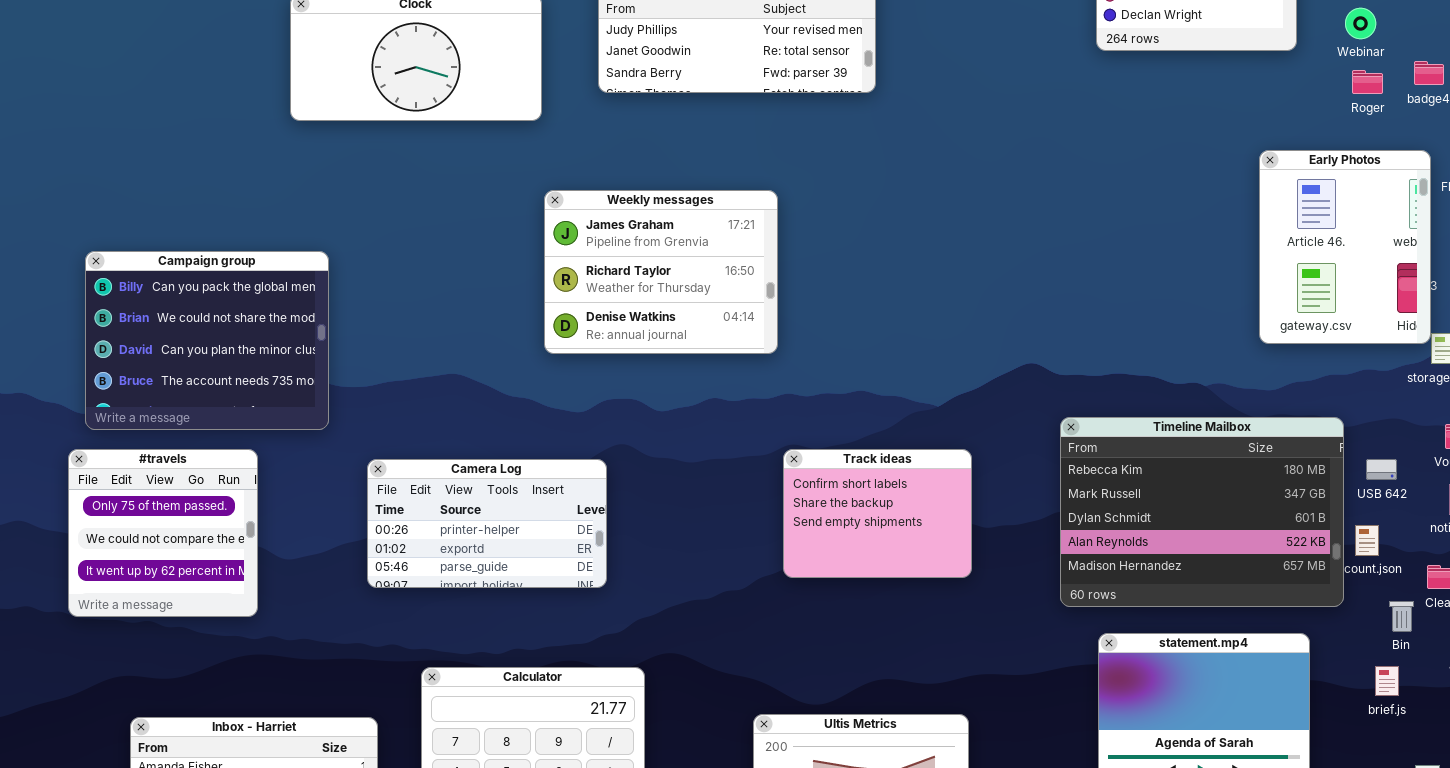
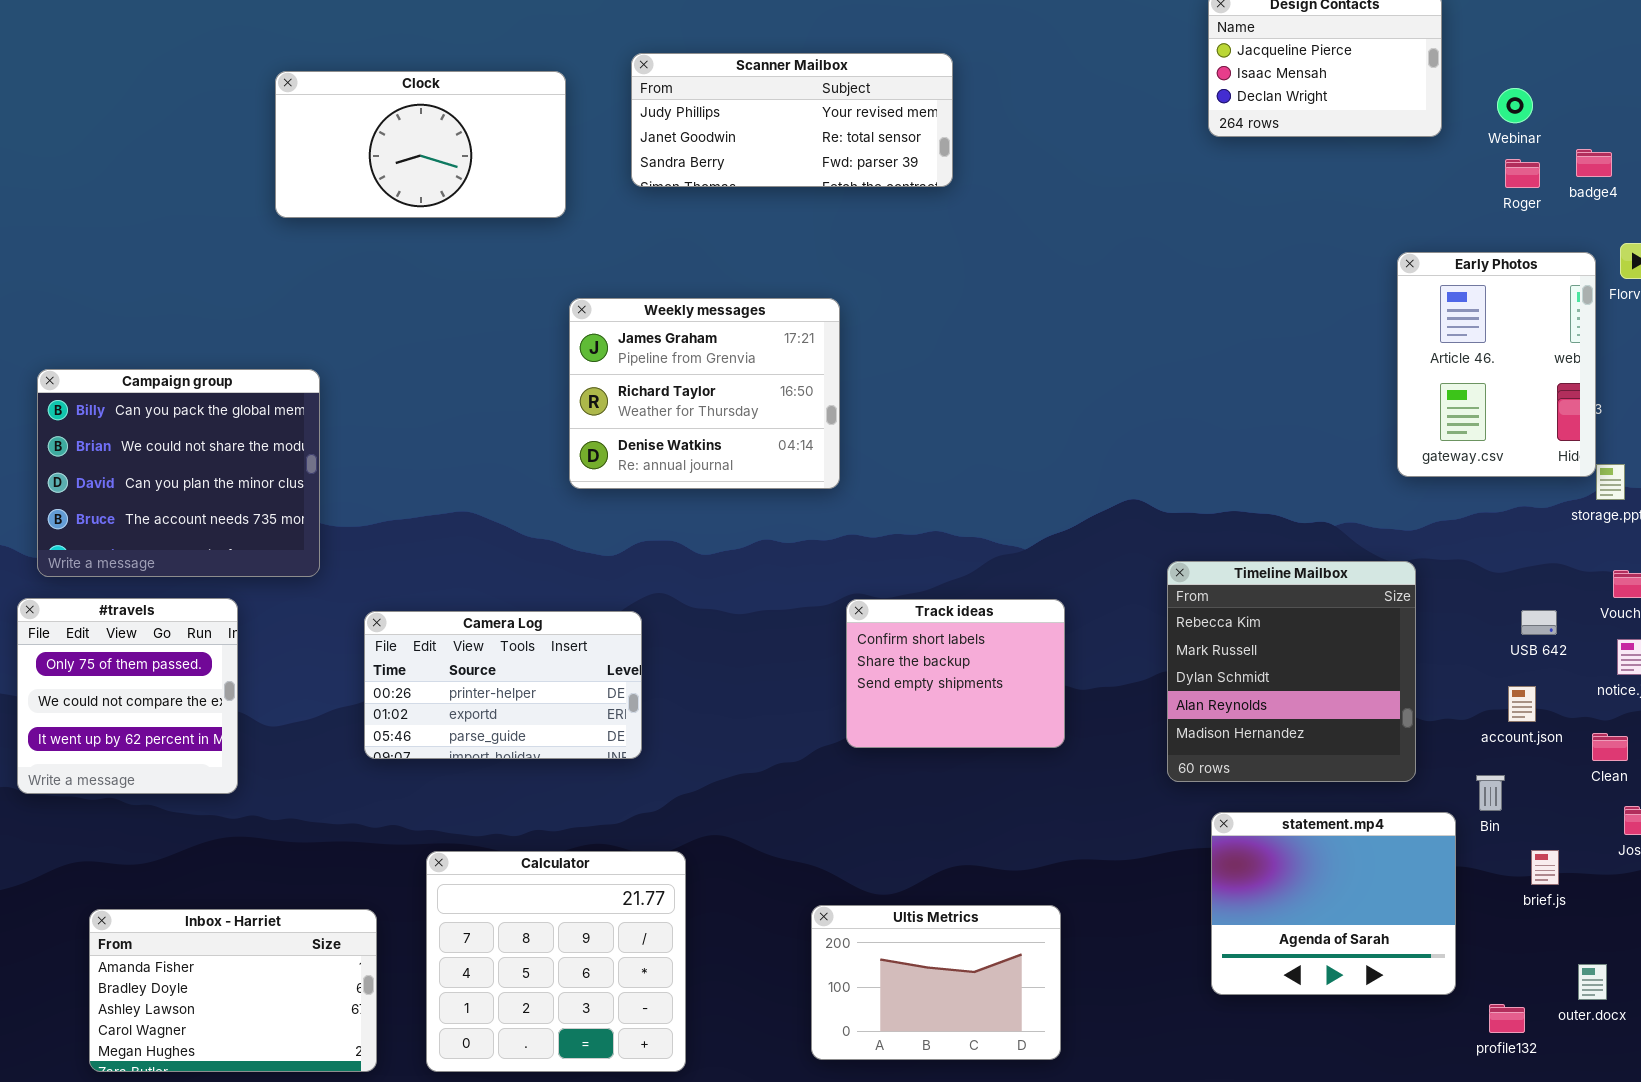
Timeline Mailbox: [1060,417,1344,607] -> [1167,561,1416,782], resized
Bin: [1389,601,1414,632] -> [1476,775,1505,811], moved

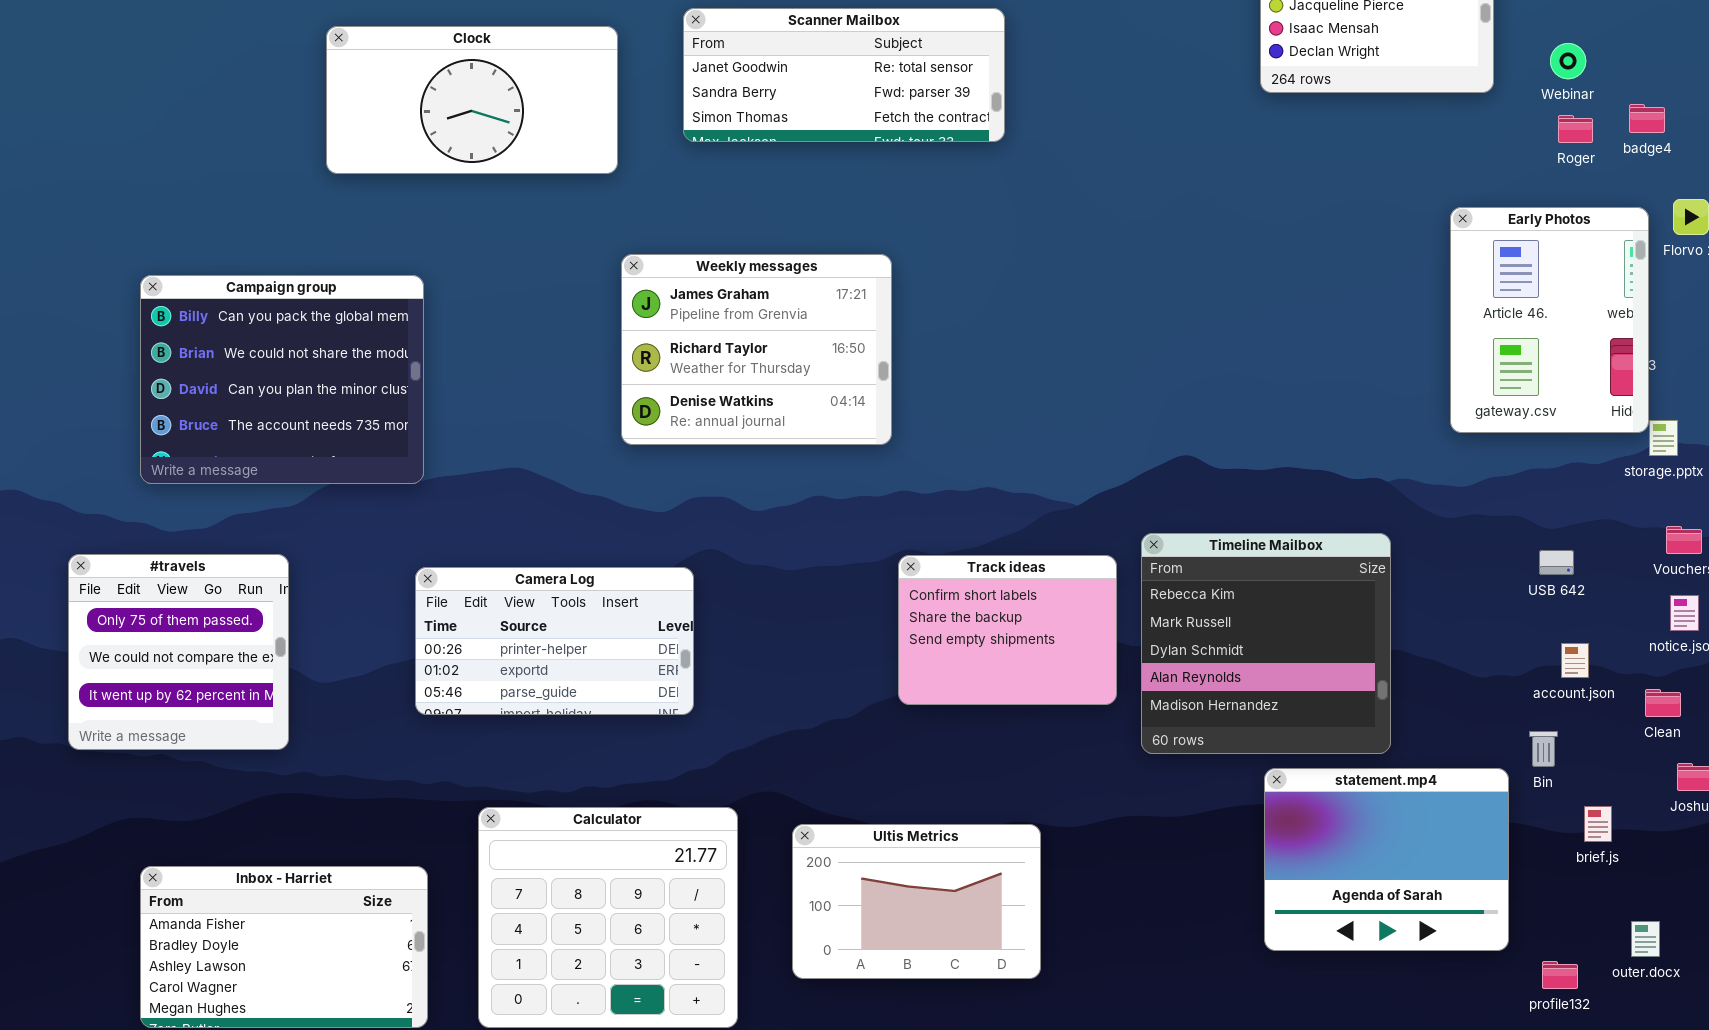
Scanner Mailbox: [631,53,953,187] -> [683,8,1005,142], scrolled down 1 row
Campaign group: [37,369,320,577] -> [140,275,424,484], moved
Timeline Mailbox: [1167,561,1416,782] -> [1141,533,1391,754], moved
USB 642: [1521,610,1557,635] -> [1539,550,1574,575], moved
Ultis Metrics: [811,905,1061,1060] -> [792,824,1041,979], moved

